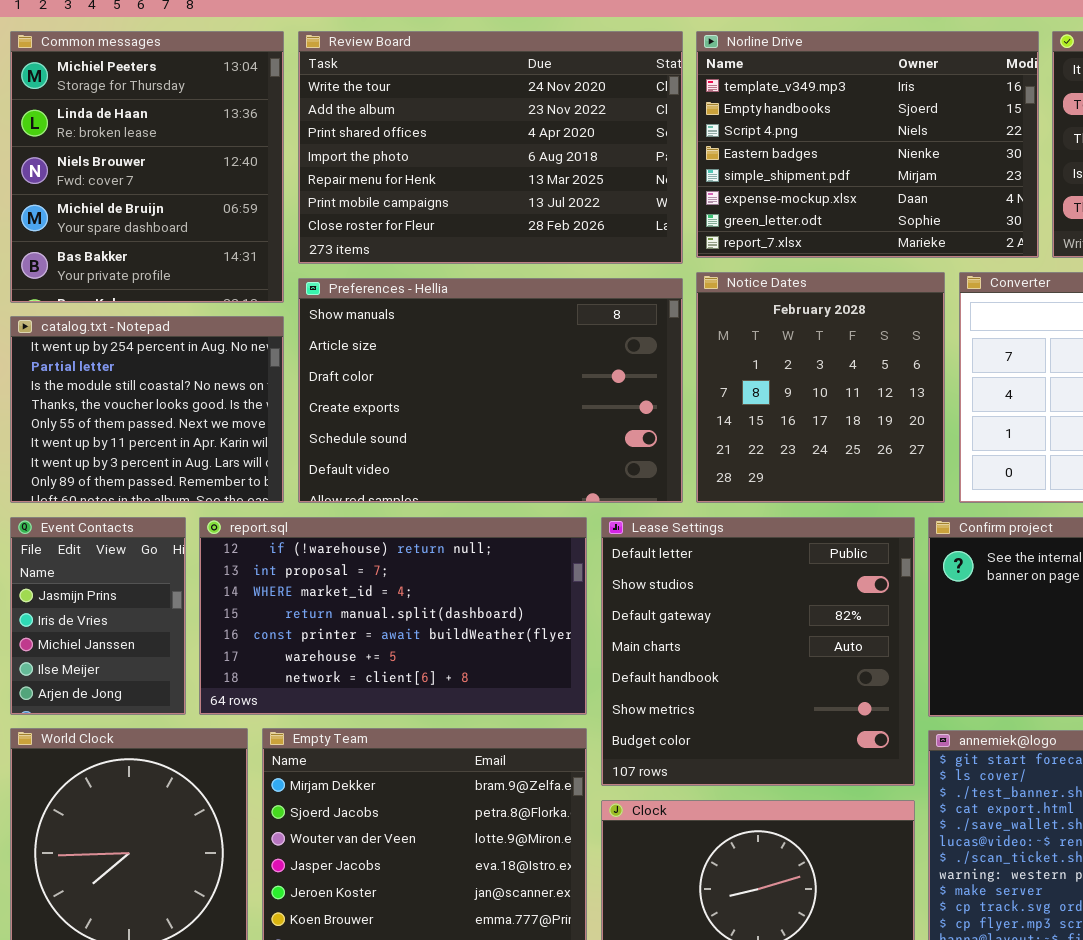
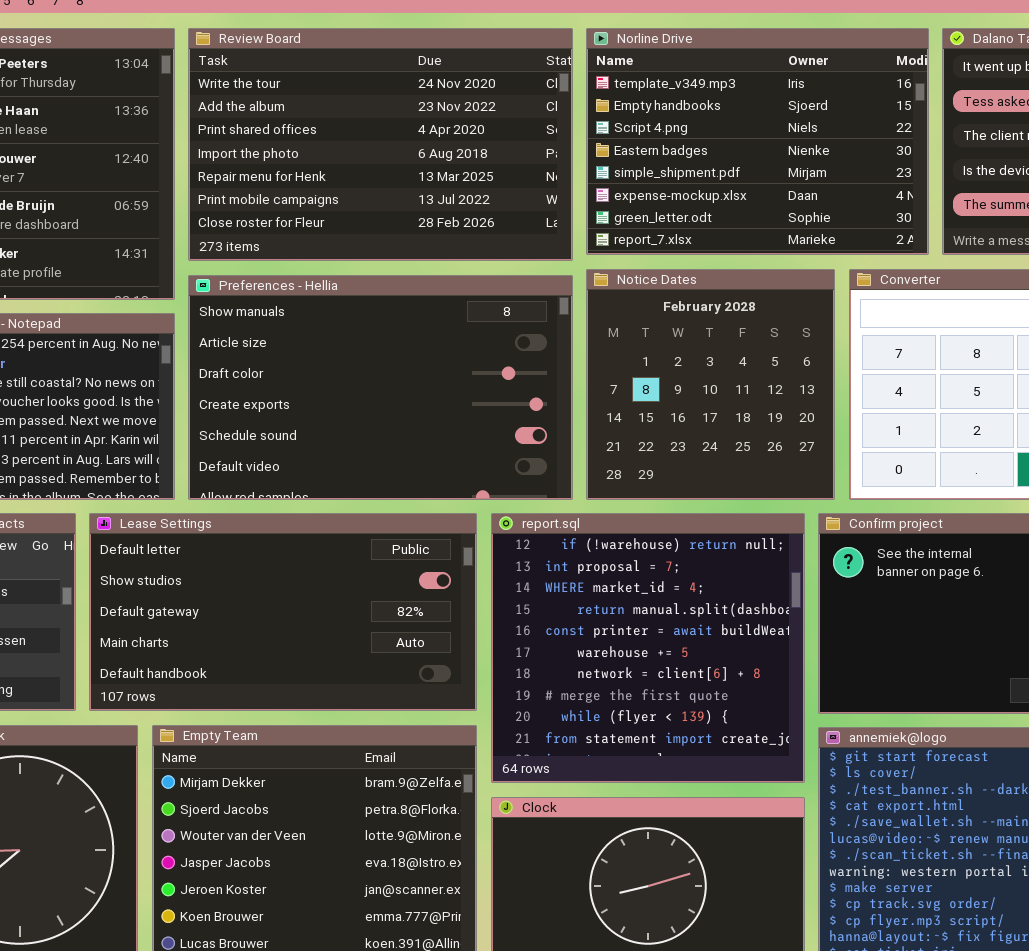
report.sql: [199,517,587,715] -> [491,513,805,783], moved, resized
Lease Settings: [601,517,915,786] -> [89,513,477,711], moved, resized

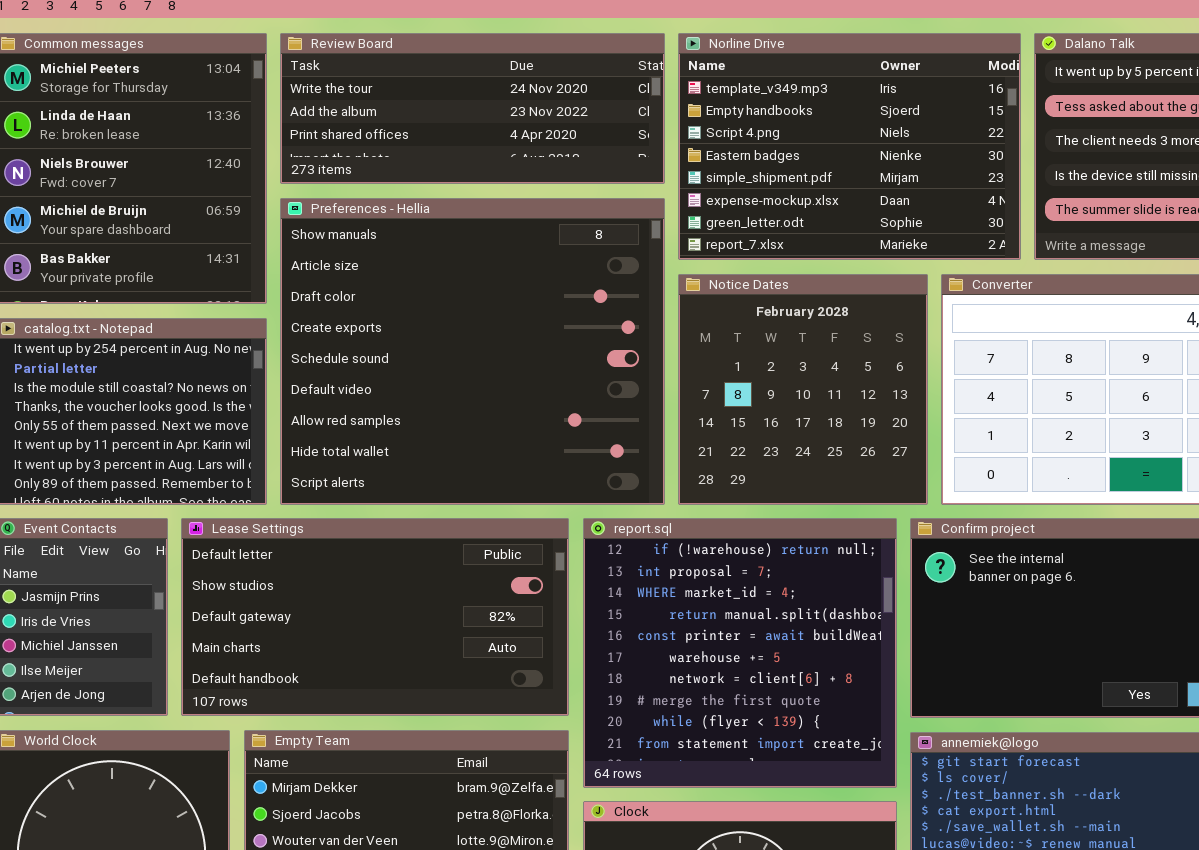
Review Board: [188,28,573,261] -> [280,33,665,184], resized
Preferences - Hellia: [188,275,573,500] -> [280,198,665,505], resized

